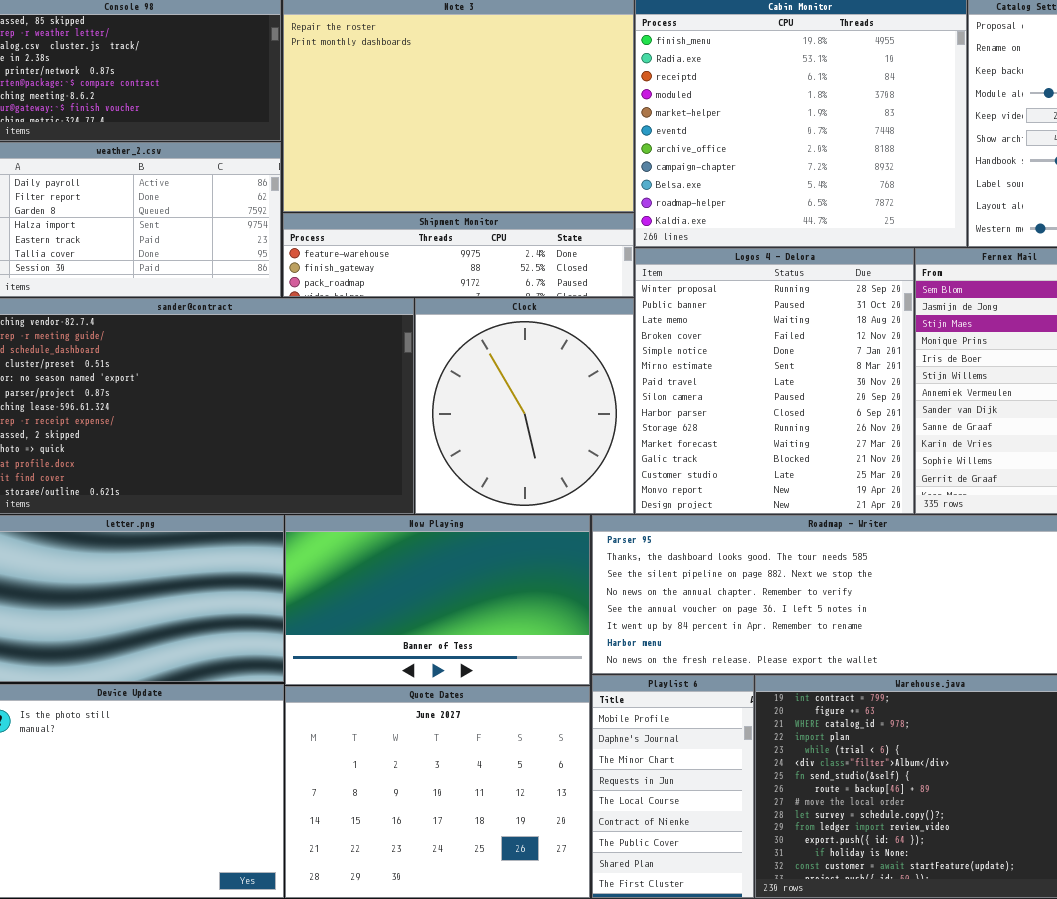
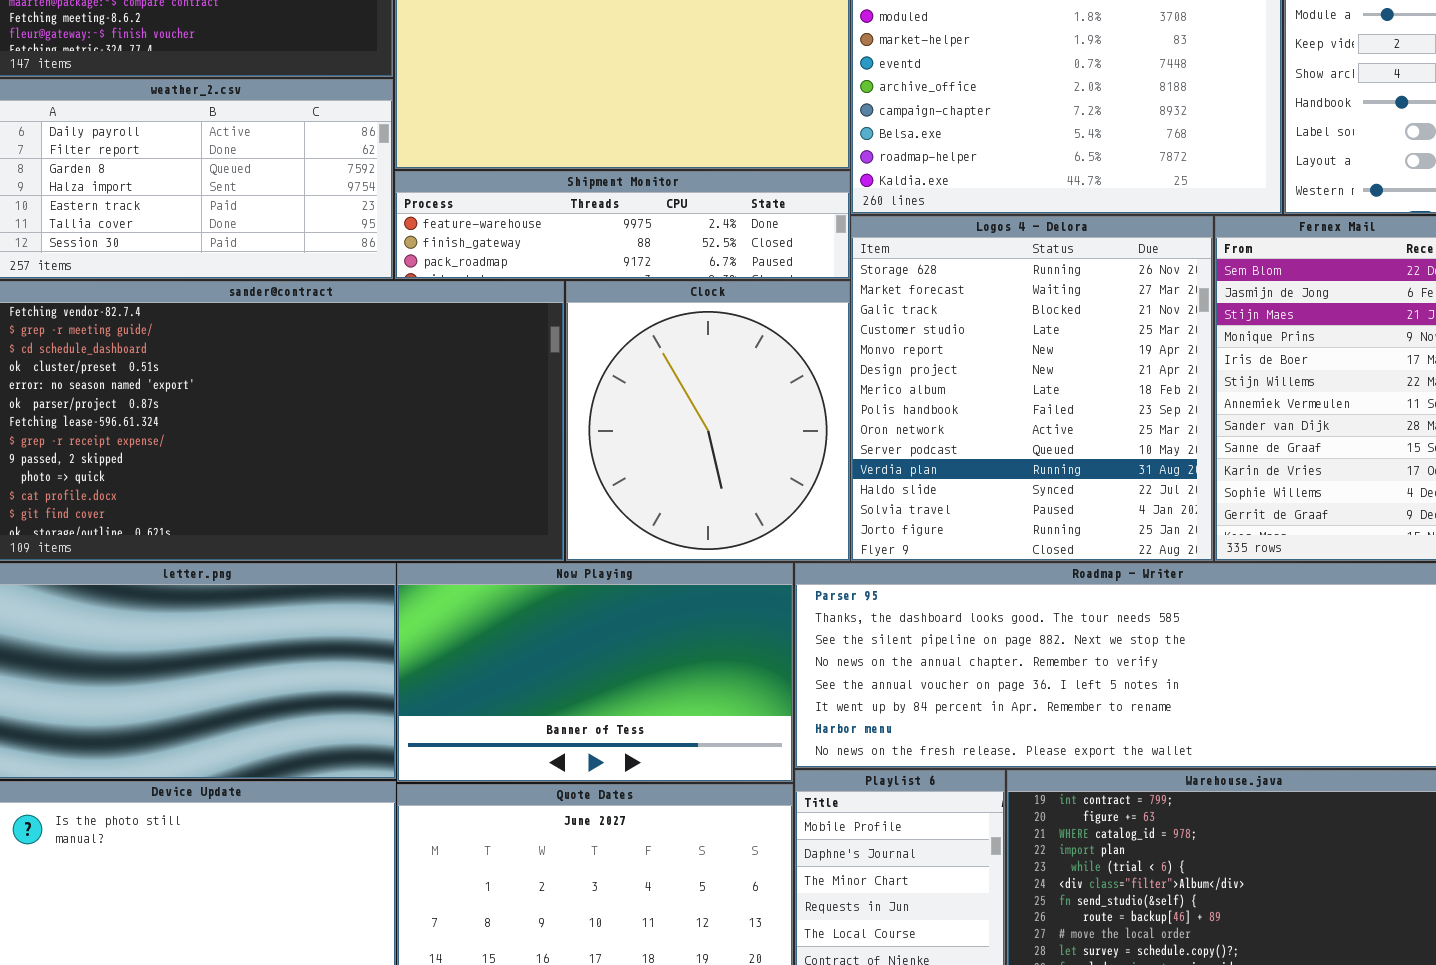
Logos 4 - Delora: [635,248,914,514] -> [851,216,1213,561], scrolled down 9 rows

